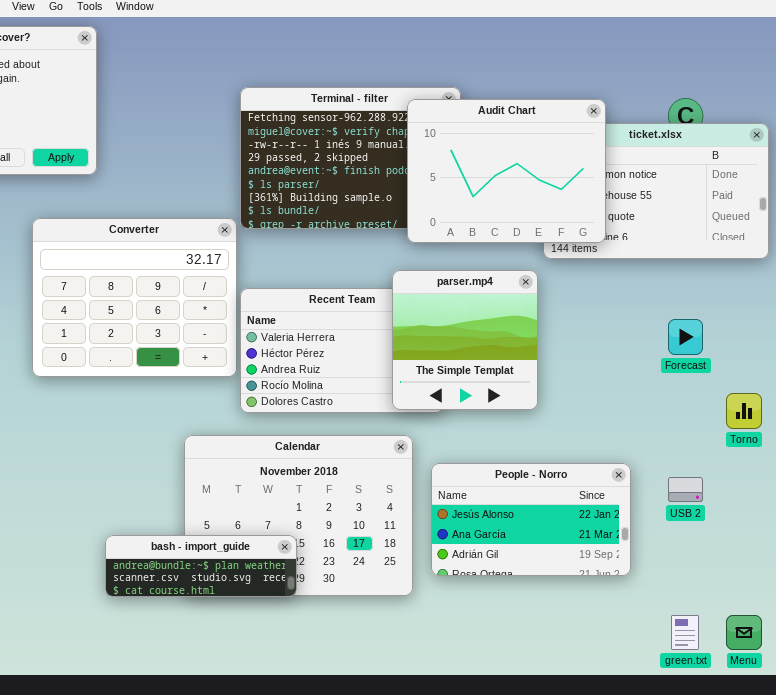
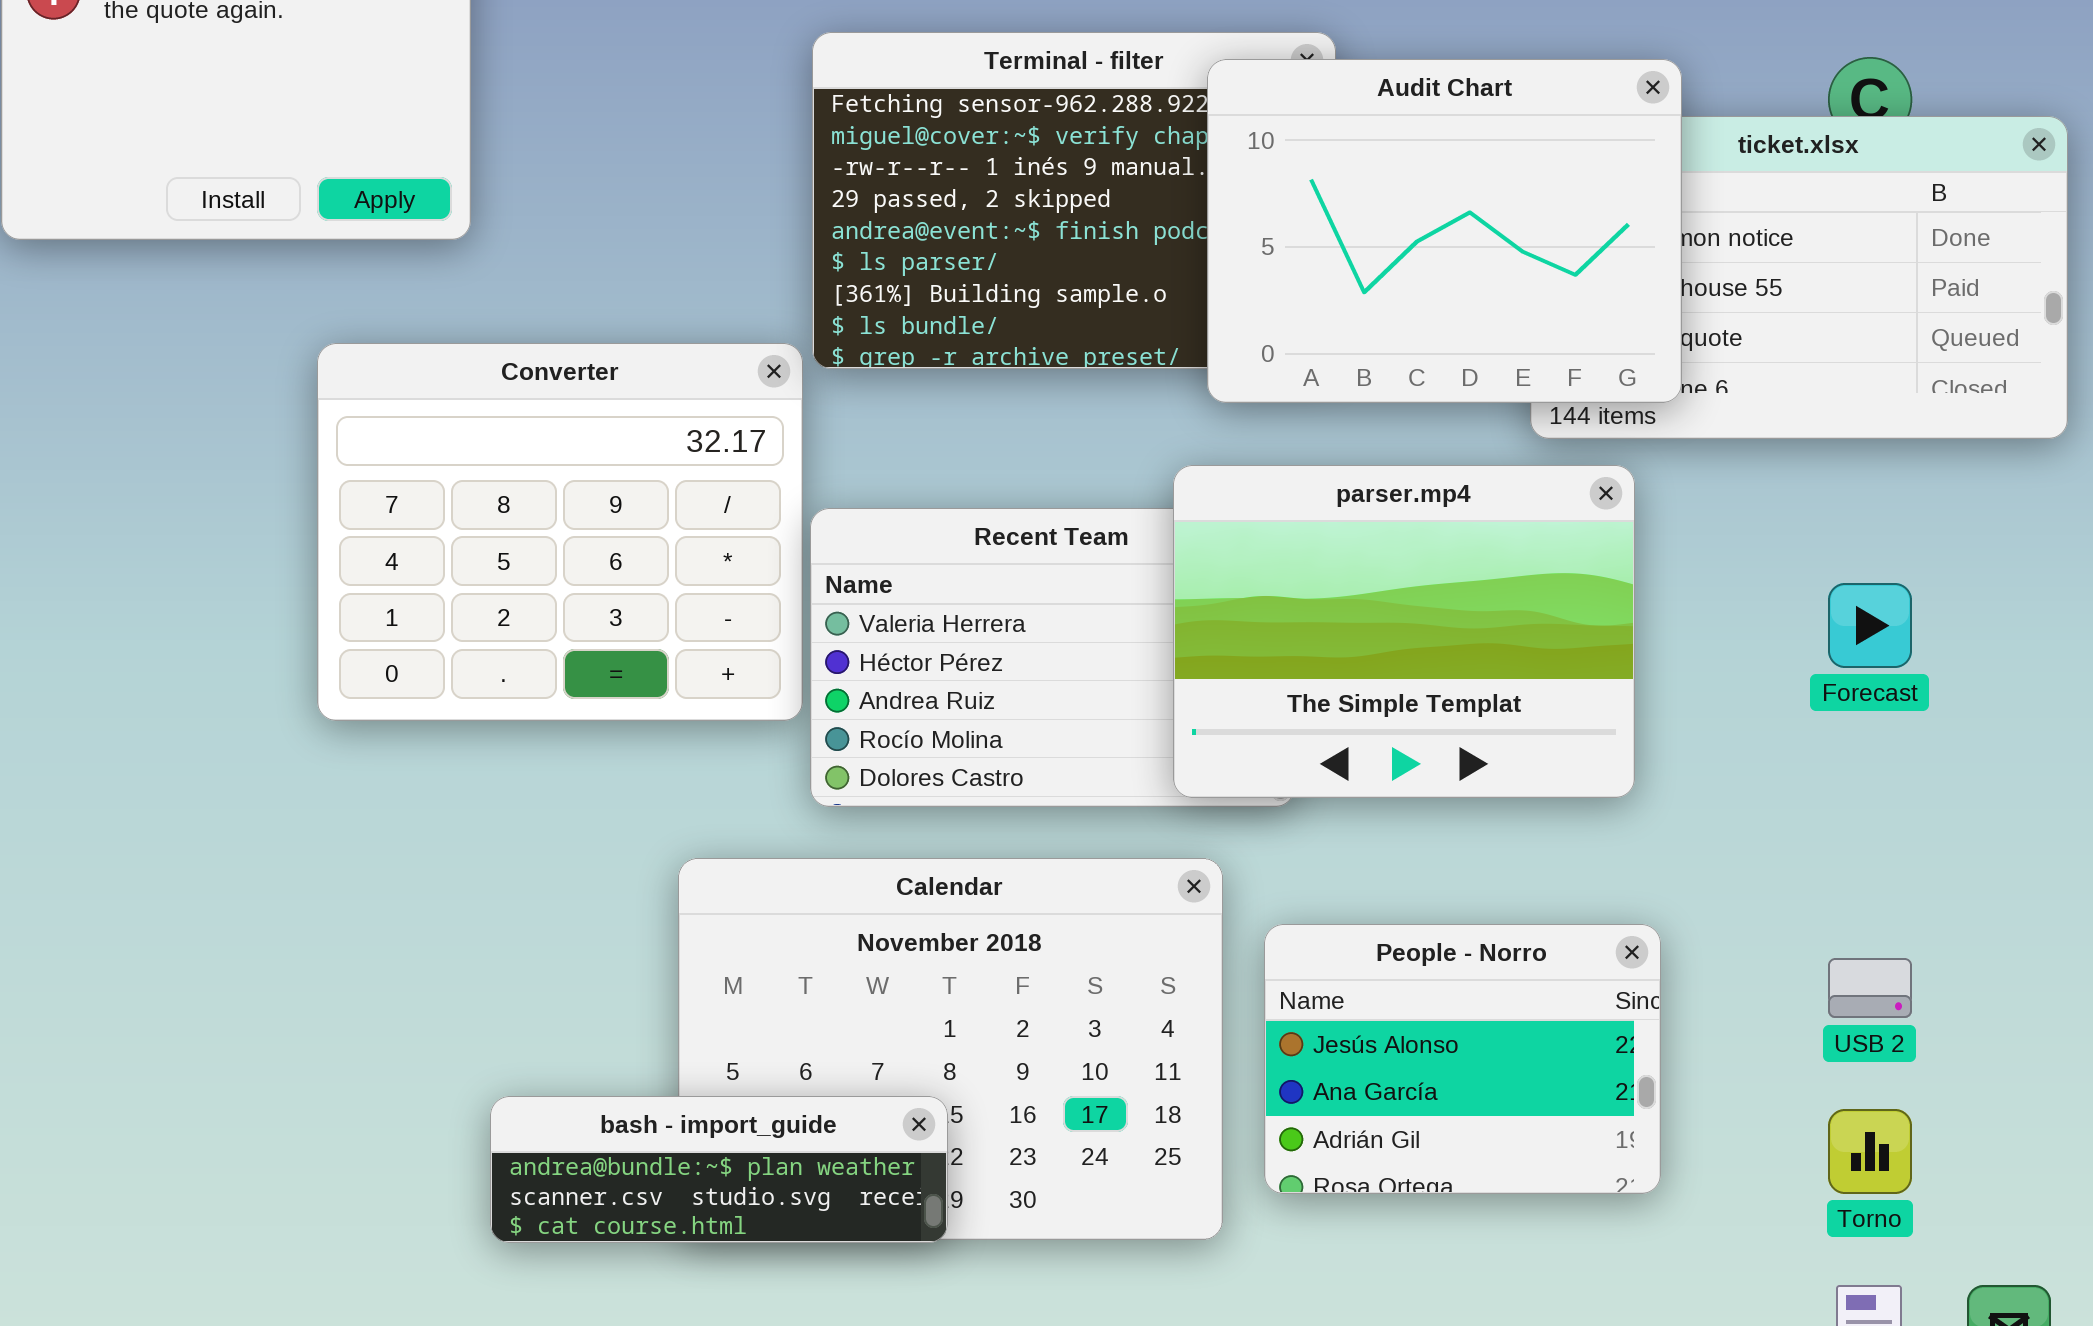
parser.mp4: [392,270,538,410] -> [1173,465,1635,798], resized
Torno: [726,393,762,429] -> [1828,1109,1912,1194], moved
People - Norro: [431,463,631,576] -> [1264,924,1661,1194], resized

